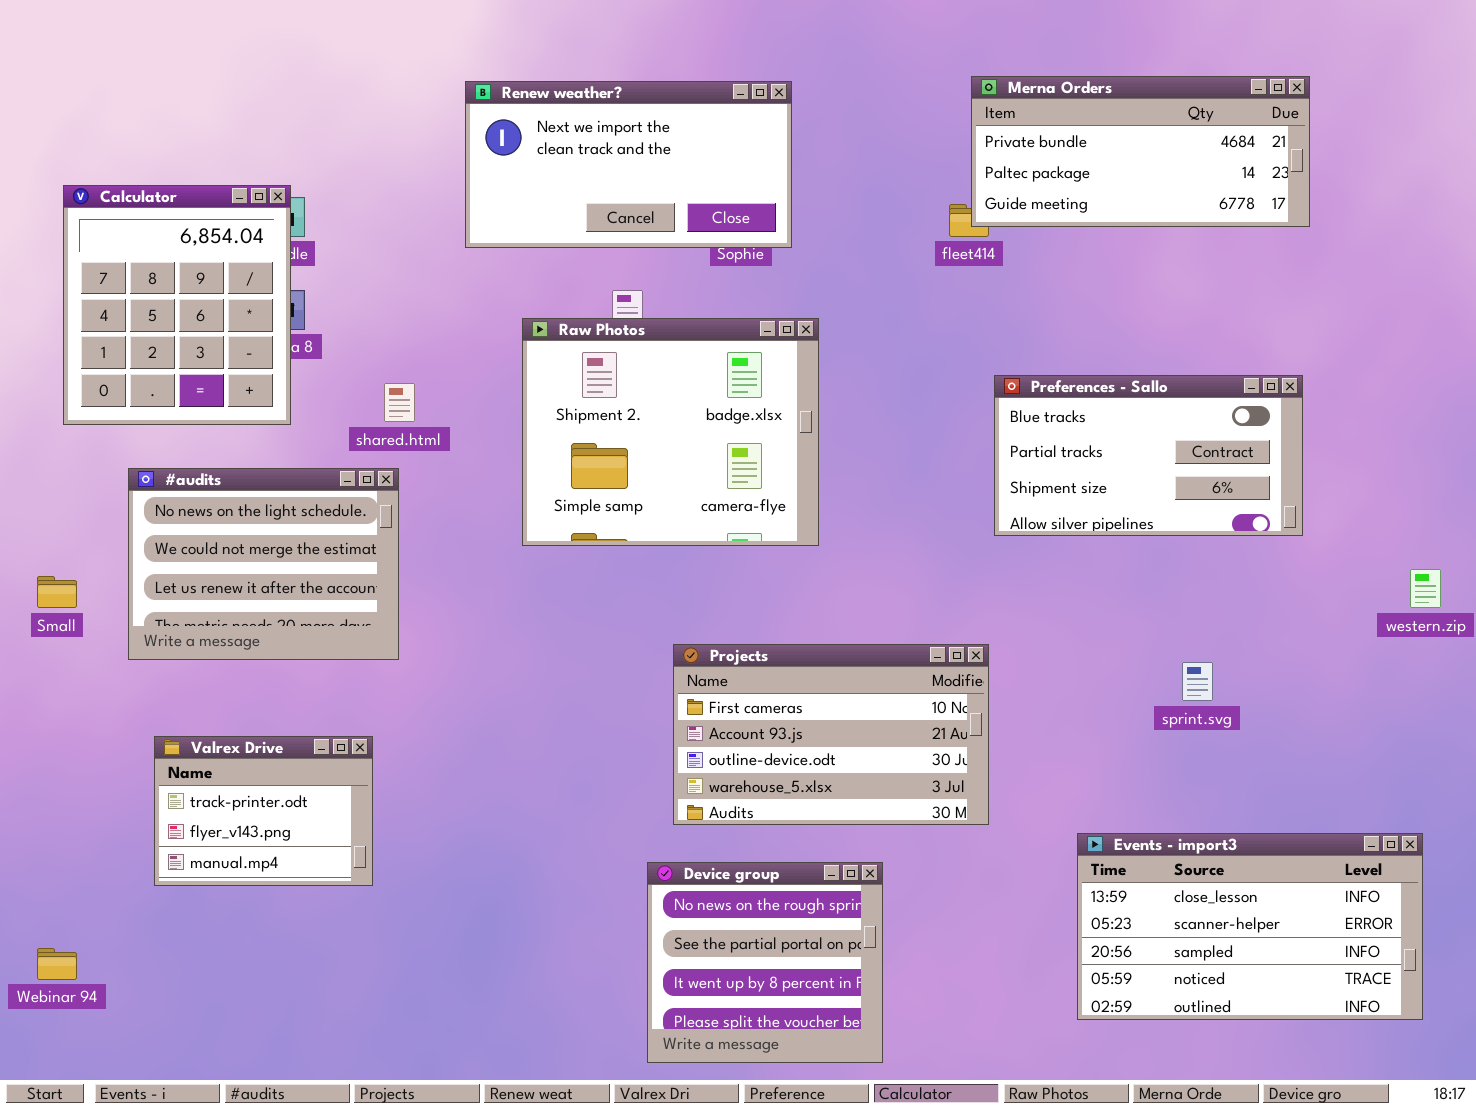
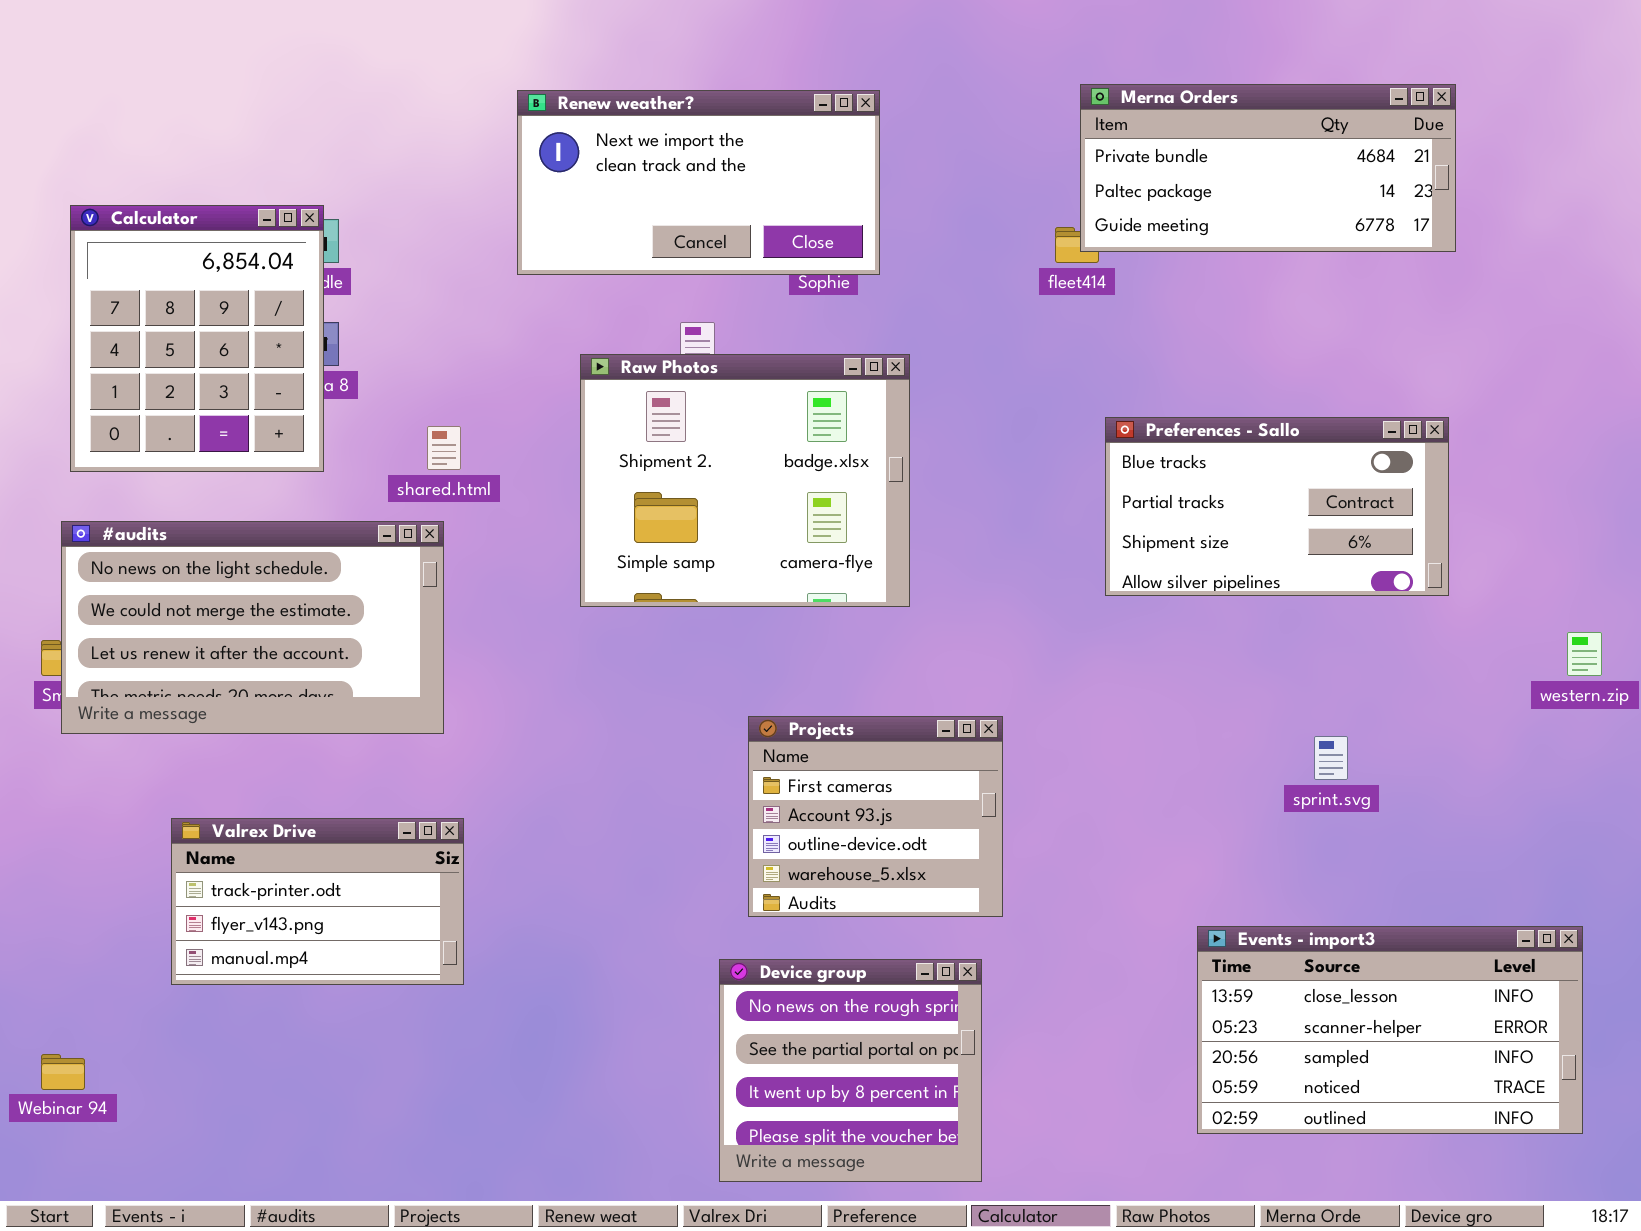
#audits: [128,468,399,660] -> [61,521,444,734], resized
Projects: [673,644,989,825] -> [748,716,1003,917], resized
Valrex Drive: [154,736,373,886] -> [171,818,464,985], resized

